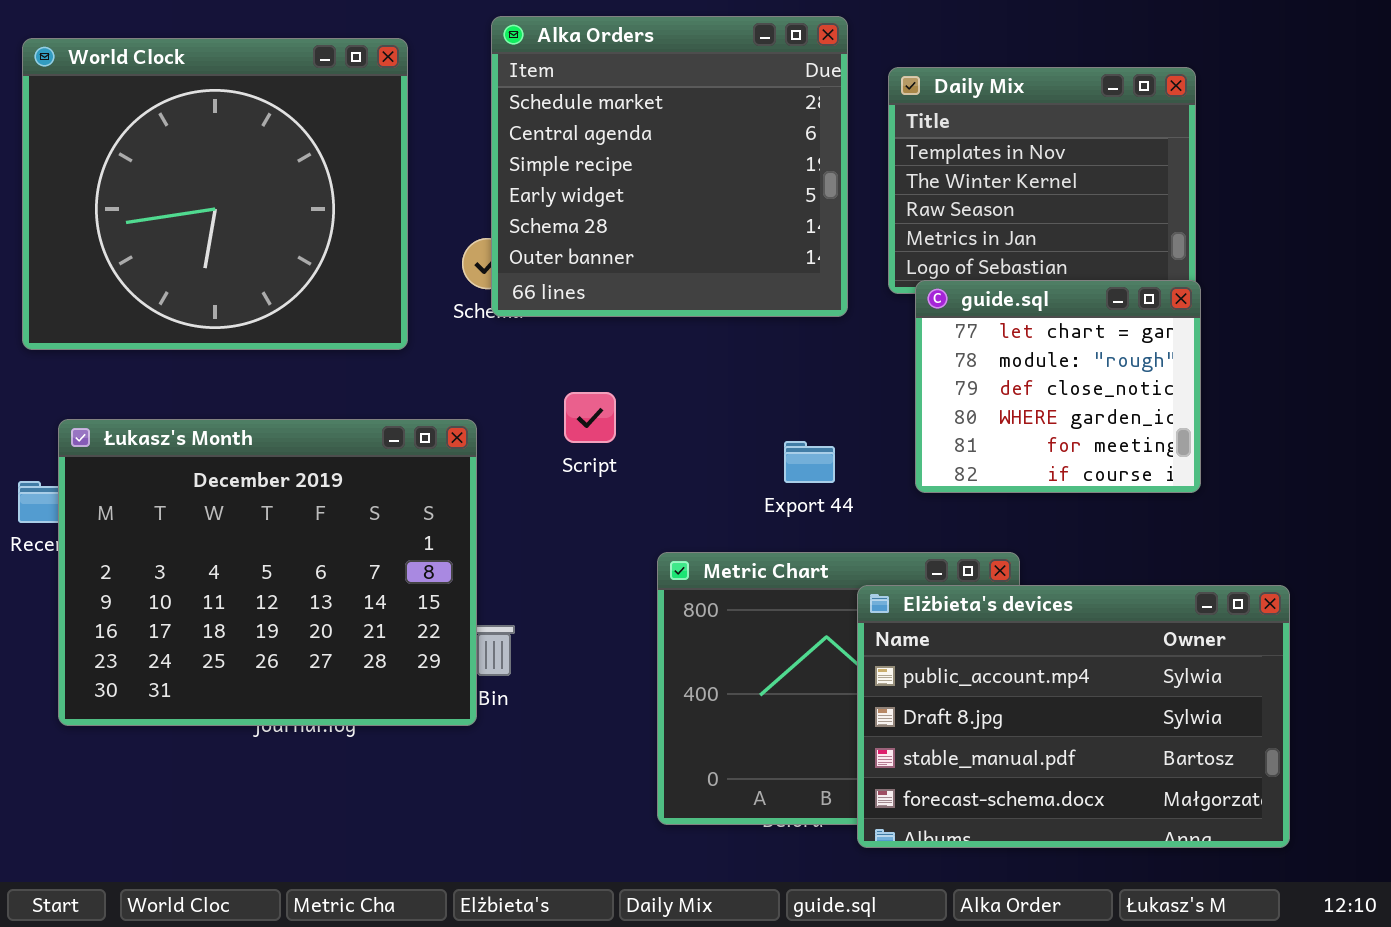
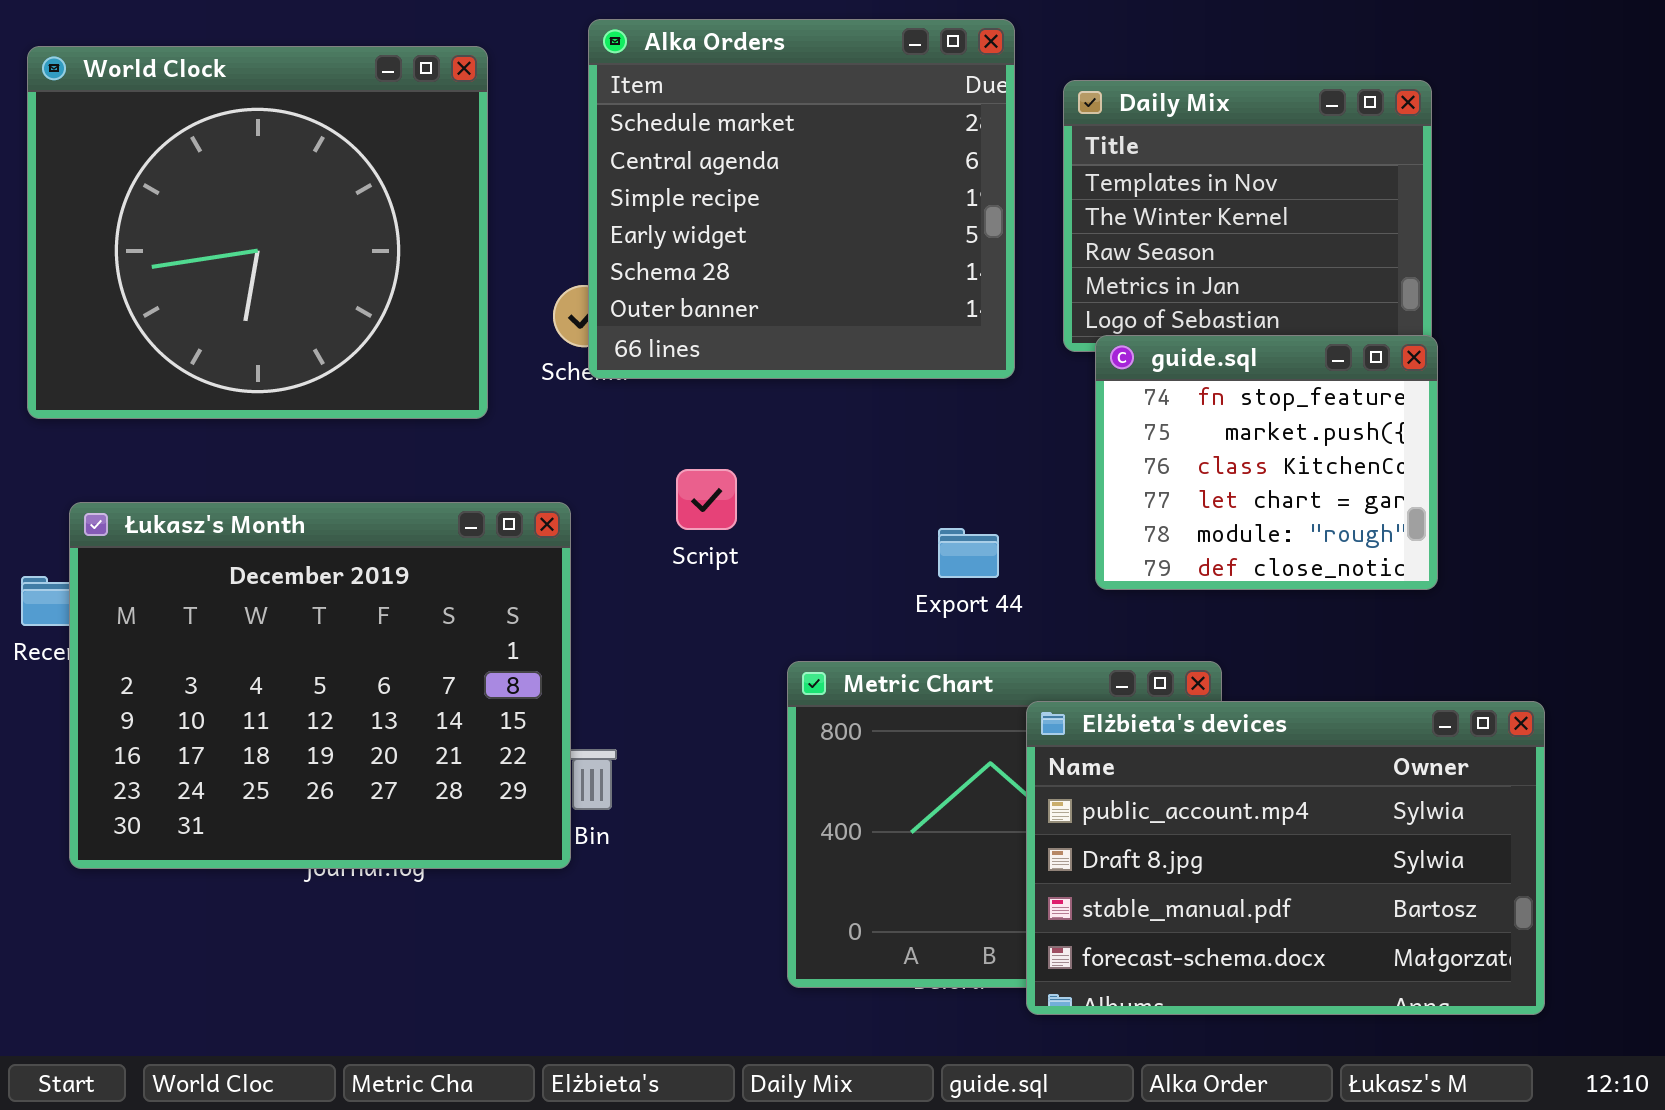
guide.sql: [915,280,1201,493] -> [1095,335,1438,590], scrolled up 3 rows

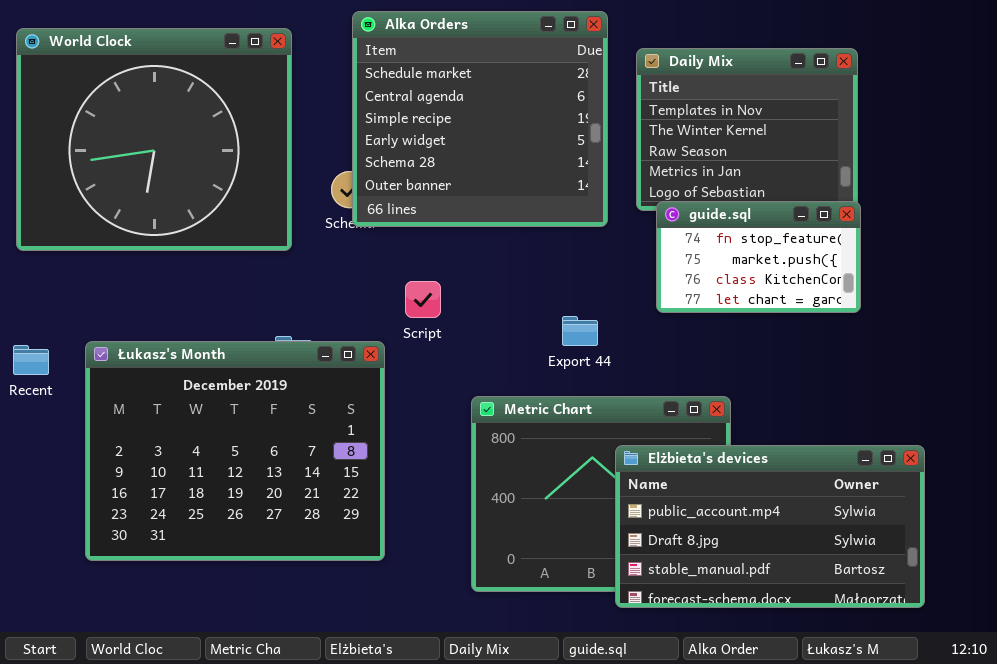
guide.sql: [1095,335,1438,590] -> [656,201,861,313], resized
Łukasz's Month: [69,502,571,869] -> [85,341,385,561], moved
Elżbieta's devices: [1026,701,1545,1015] -> [615,445,925,608], resized

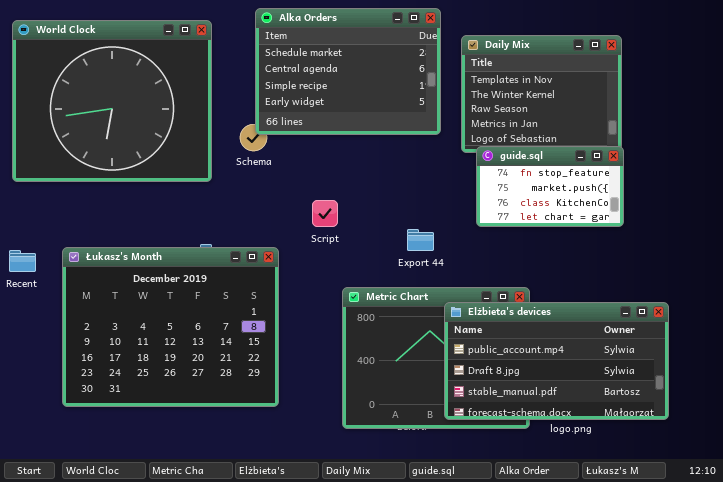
Alka Orders: [352,11,608,227] -> [255,8,441,135], resized
Script: [405,281,441,318] -> [312,200,338,227], moved
Elżbieta's devices: [615,445,925,608] -> [444,302,669,420], moved

